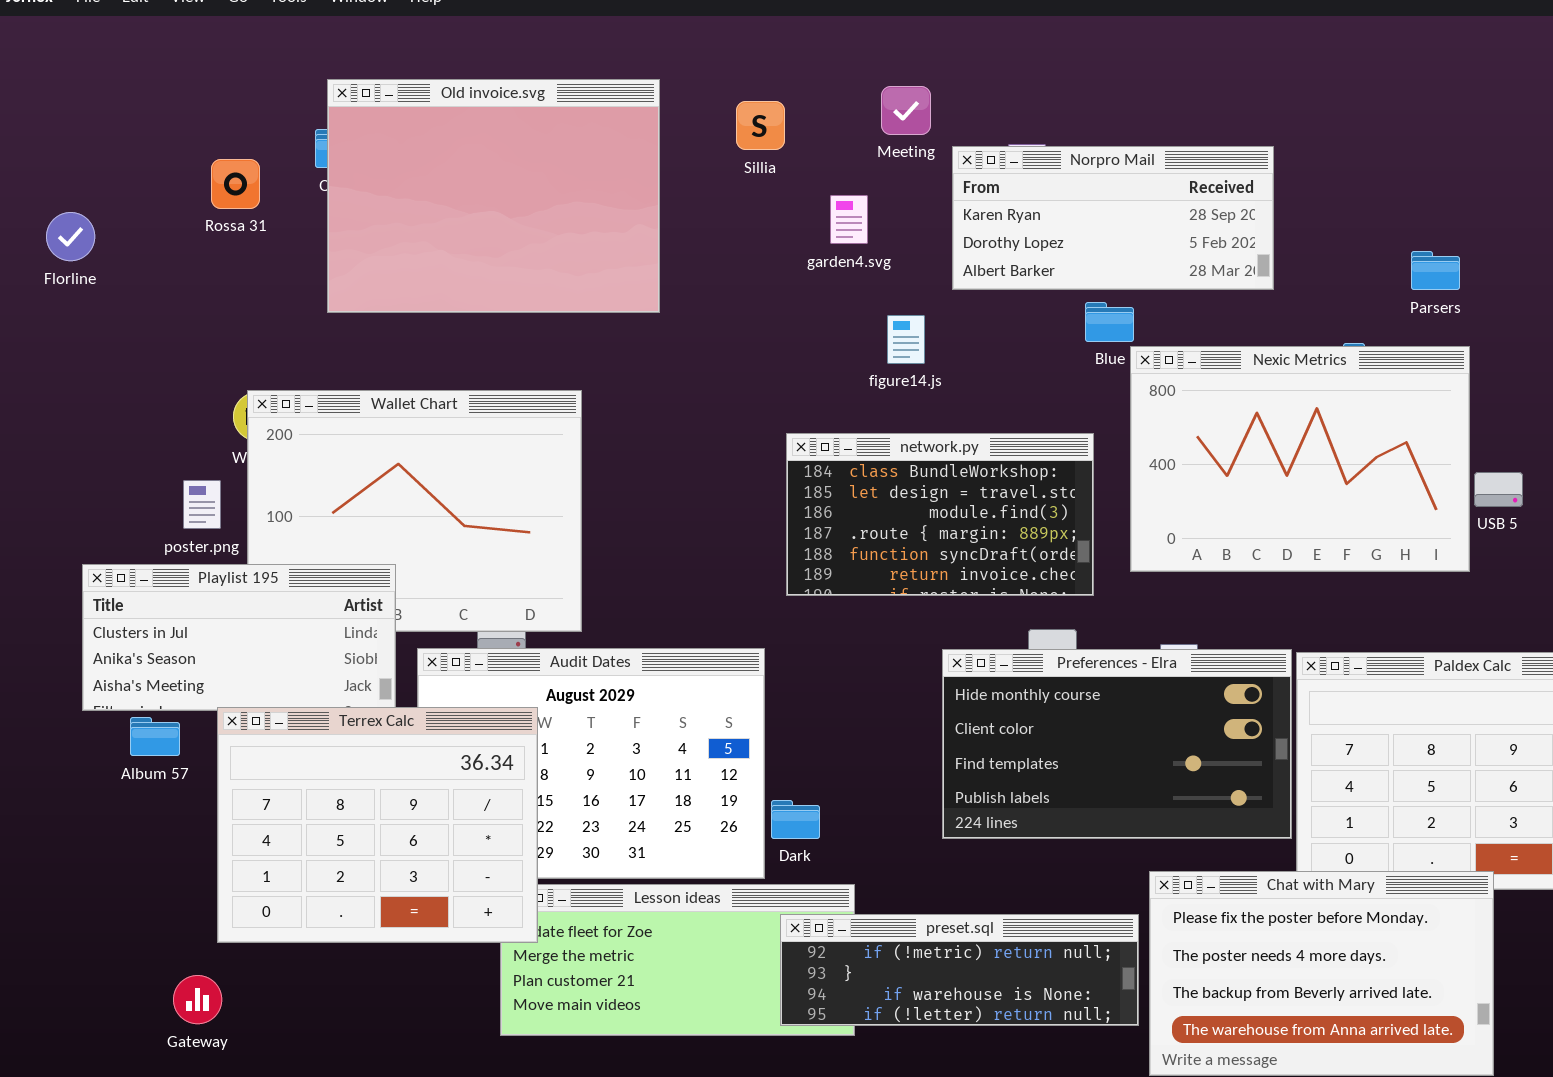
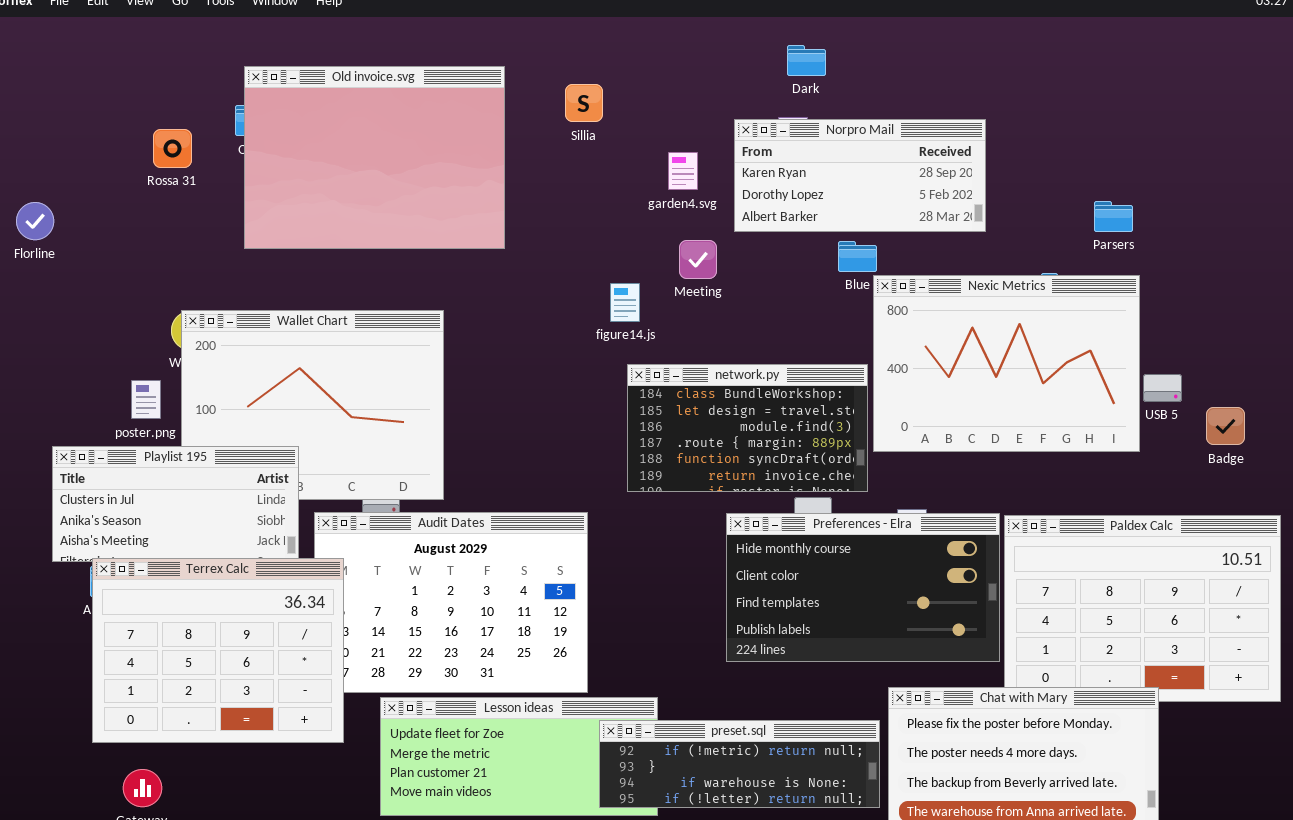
Meeting: [881,86,931,135] -> [679,240,717,279], moved
garden4.svg: [830,195,868,244] -> [668,152,698,190], moved
Florline: [46,212,95,261] -> [16,202,54,240], moved
figure14.js: [887,315,925,364] -> [610,283,640,322], moved
network.py: [786,433,1094,596] -> [627,364,868,492], moved
Terrex Calc: [217,707,538,943] -> [92,558,344,743], moved
Dark: [771,800,820,839] -> [787,45,826,76], moved

